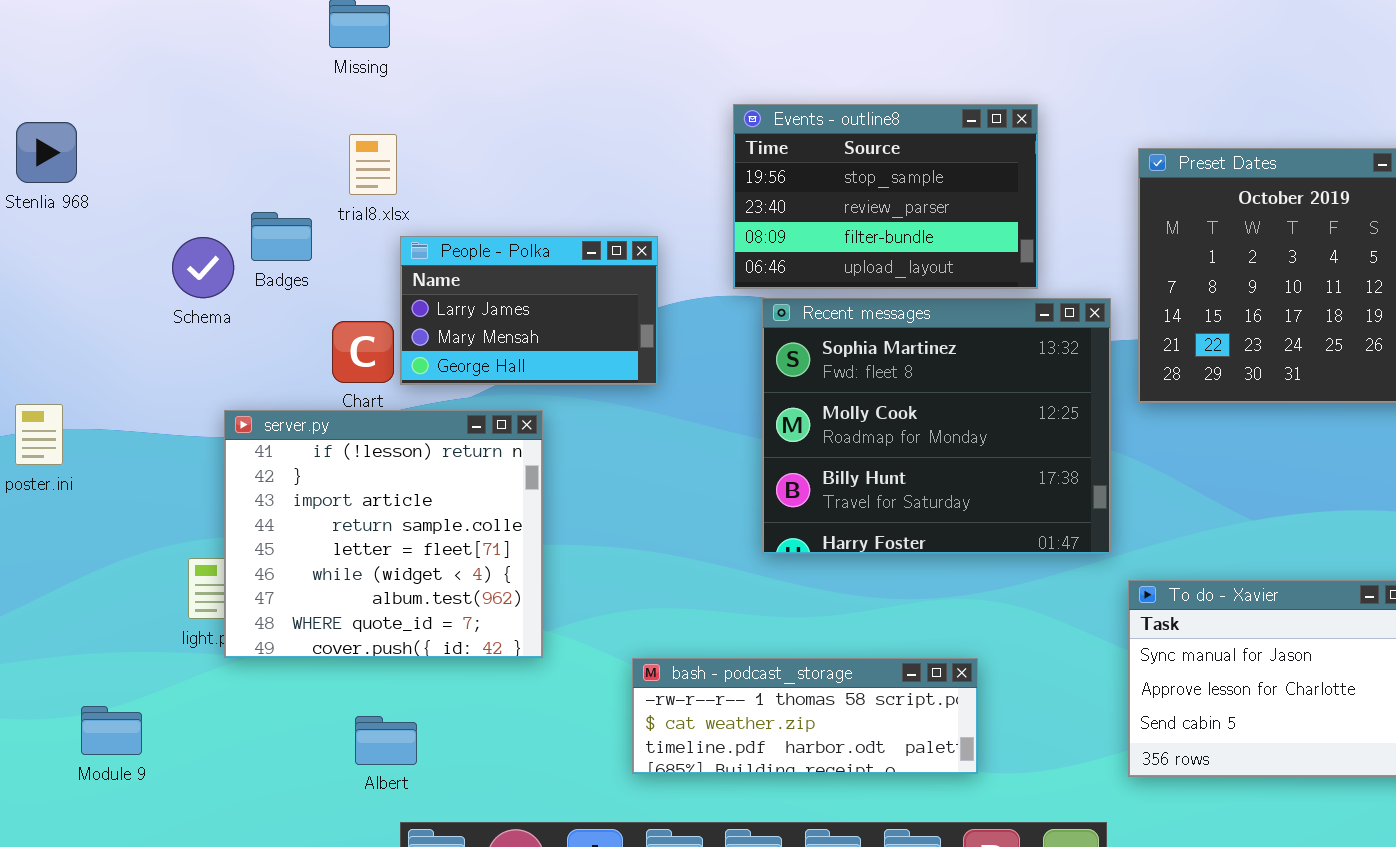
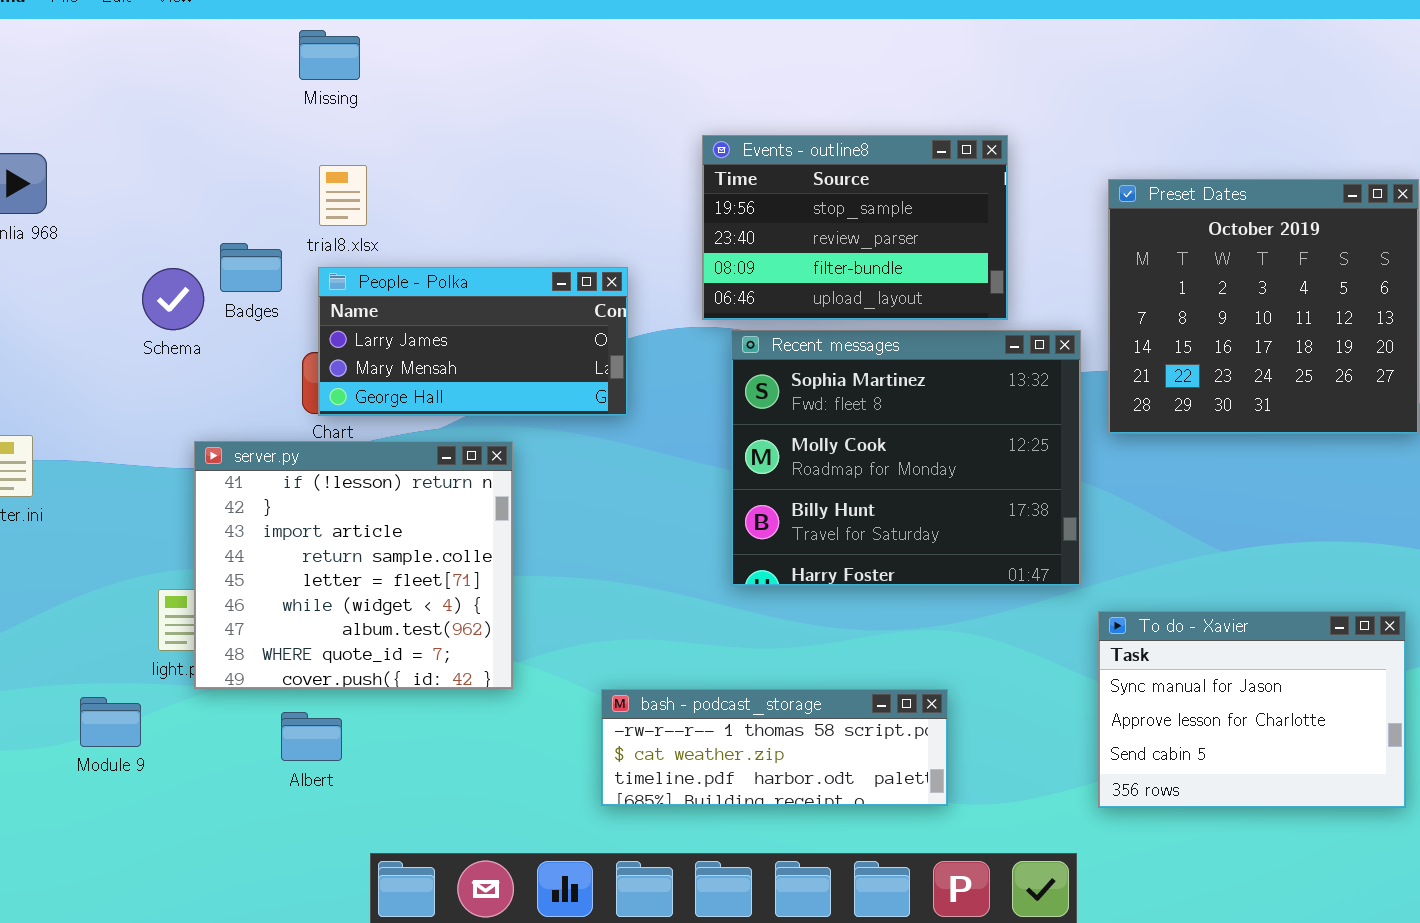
People - Polka: [400,236,658,385] -> [318,267,628,416], resized
Module 9: [81,706,142,755] -> [80,697,141,747], moved
Albert: [355,716,417,765] -> [281,712,342,761], moved

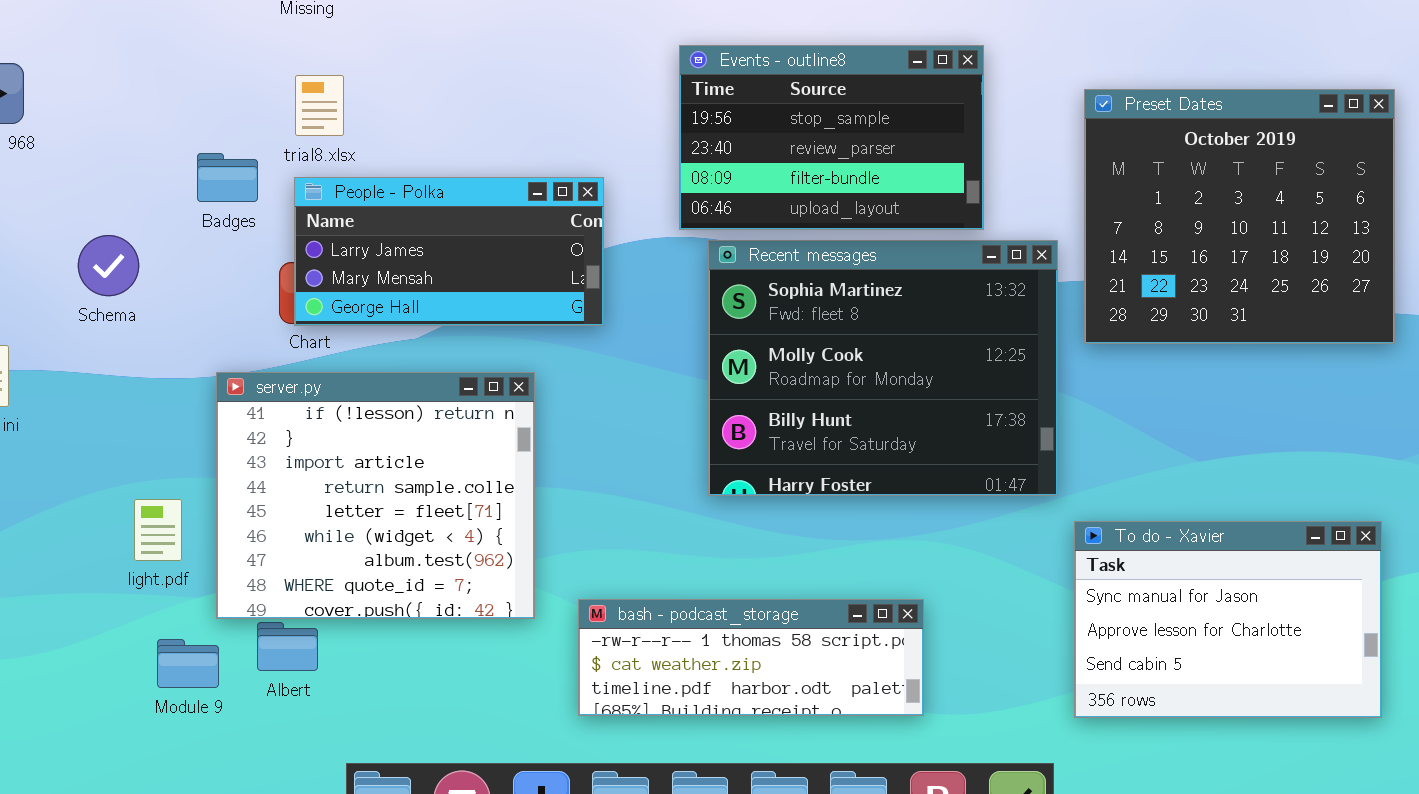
Schema: [142,268,204,330] -> [78,235,139,296], moved
server.py: [194,441,513,689] -> [216,372,535,619], moved
Module 9: [80,697,141,747] -> [157,639,219,688], moved

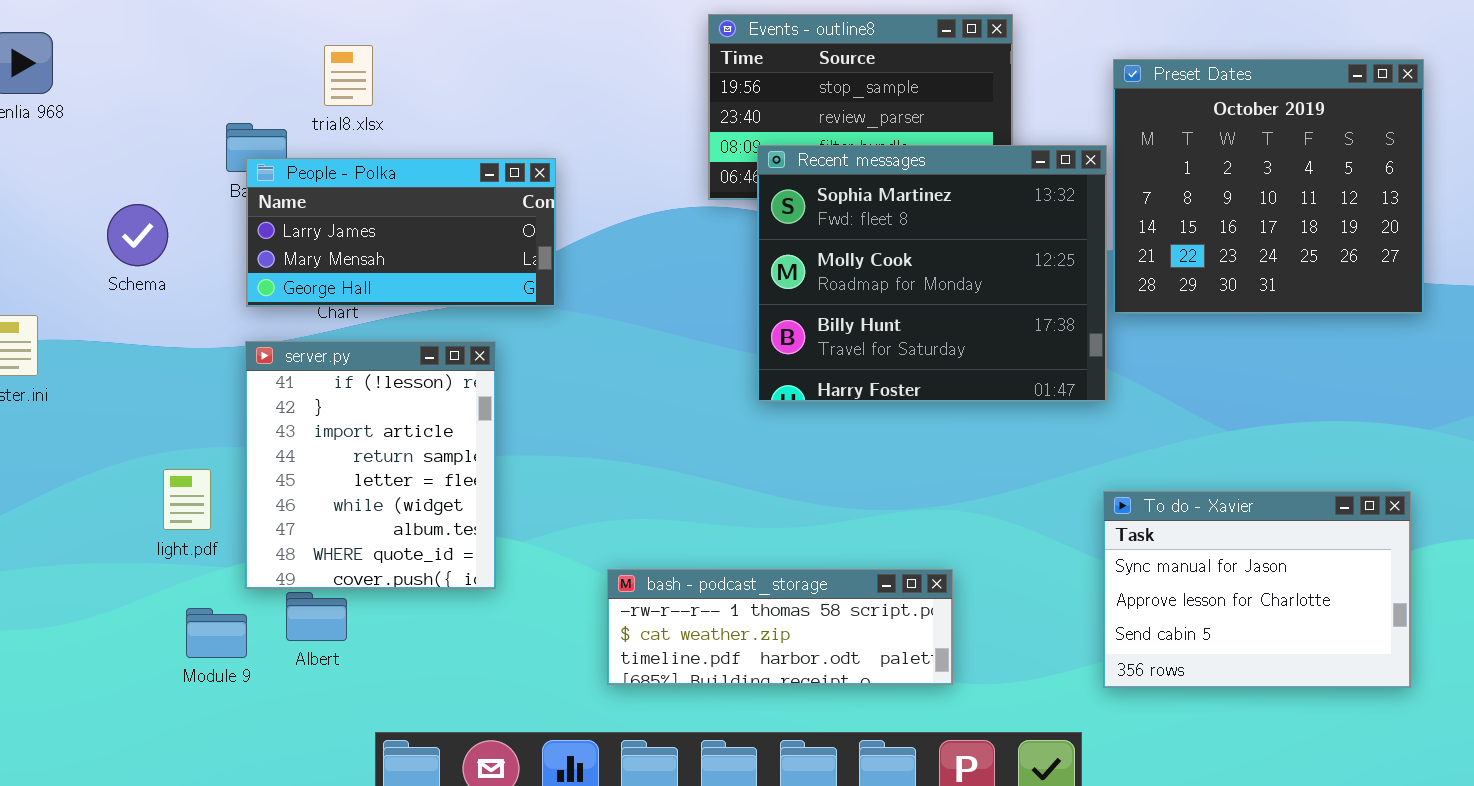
People - Polka: [294,177,604,326] -> [246,158,556,307], moved
Recent messages: [708,240,1058,496] -> [757,145,1107,402], moved
server.py: [216,372,535,619] -> [245,341,496,589], resized

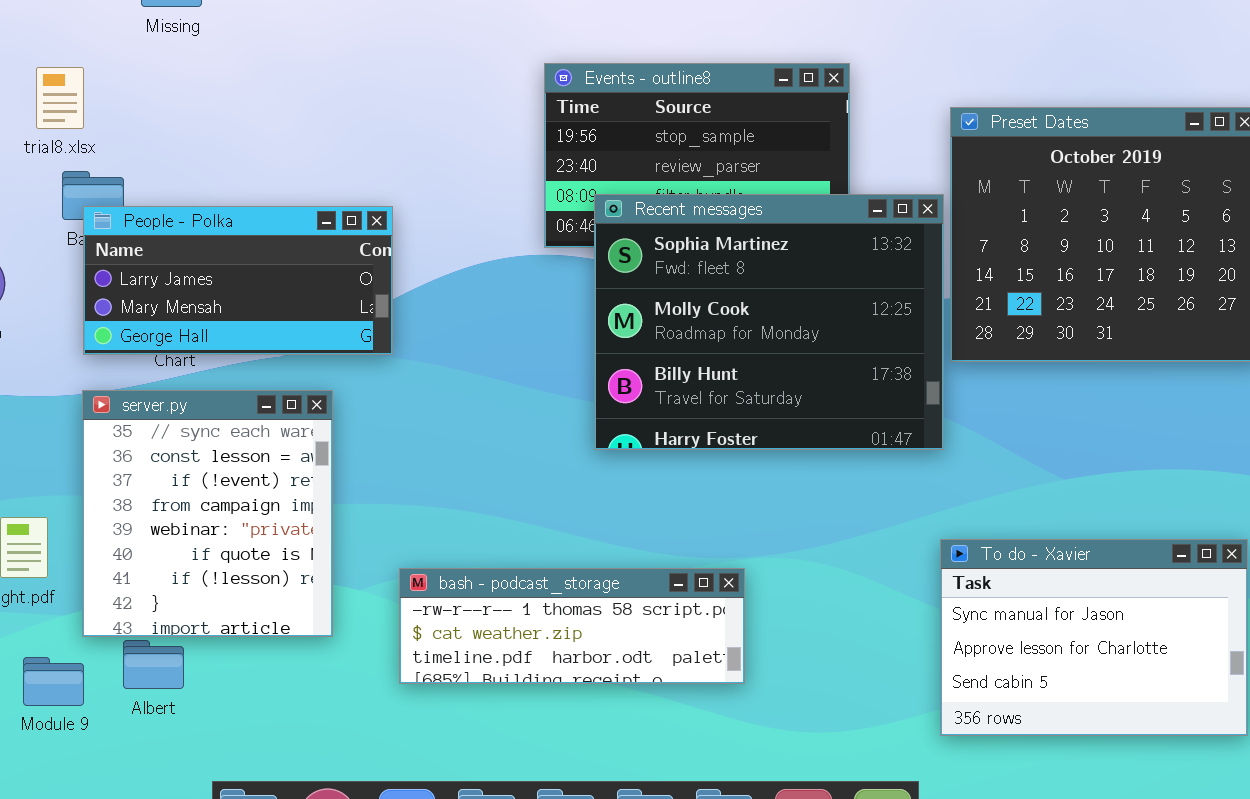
trial8.xlsx: [324,45,373,106] -> [36,67,84,129], moved
server.py: [245,341,496,589] -> [82,390,333,637], scrolled up 6 rows
bash - podcast_storage: [607,569,953,685] -> [399,568,745,684], moved

